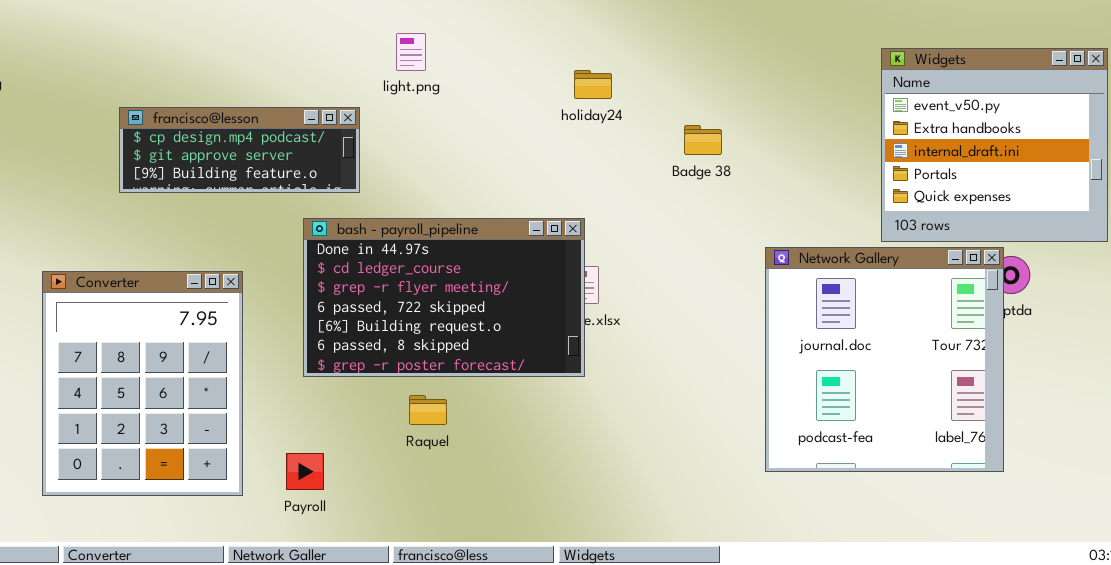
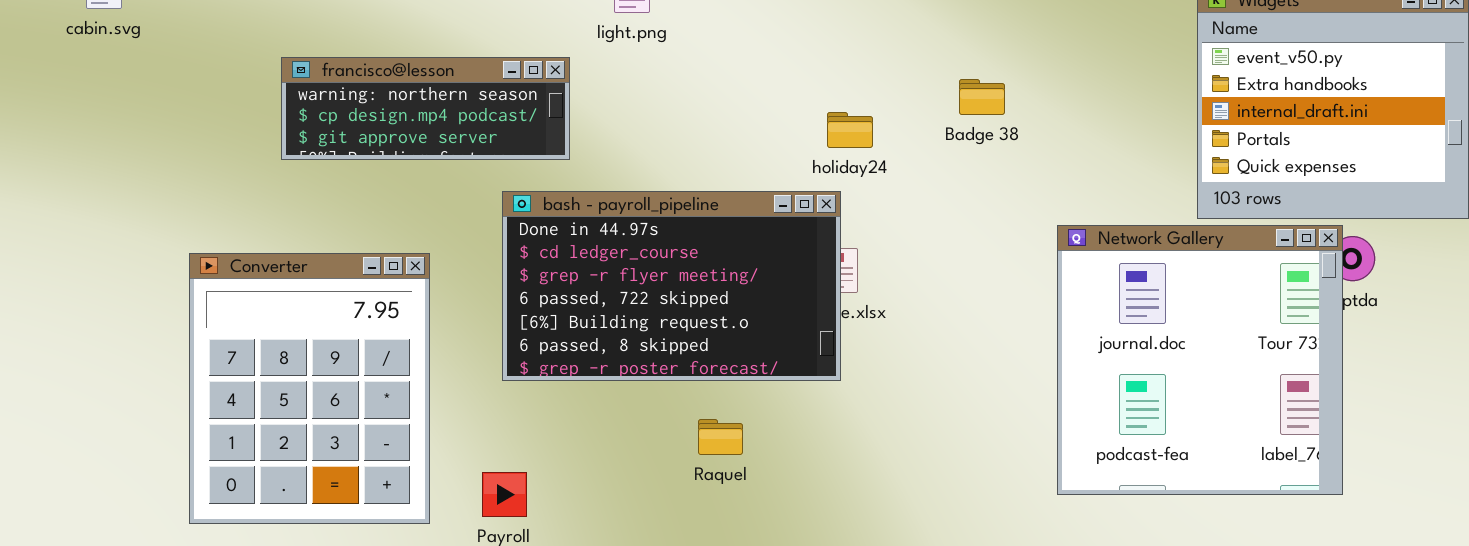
holiday24: [574,70,612,99] -> [827,112,873,148], moved
francisco@lesson: [119,107,360,193] -> [281,57,570,160], scrolled up 1 row
Raquel: [409,395,447,425] -> [698,419,743,455], moved

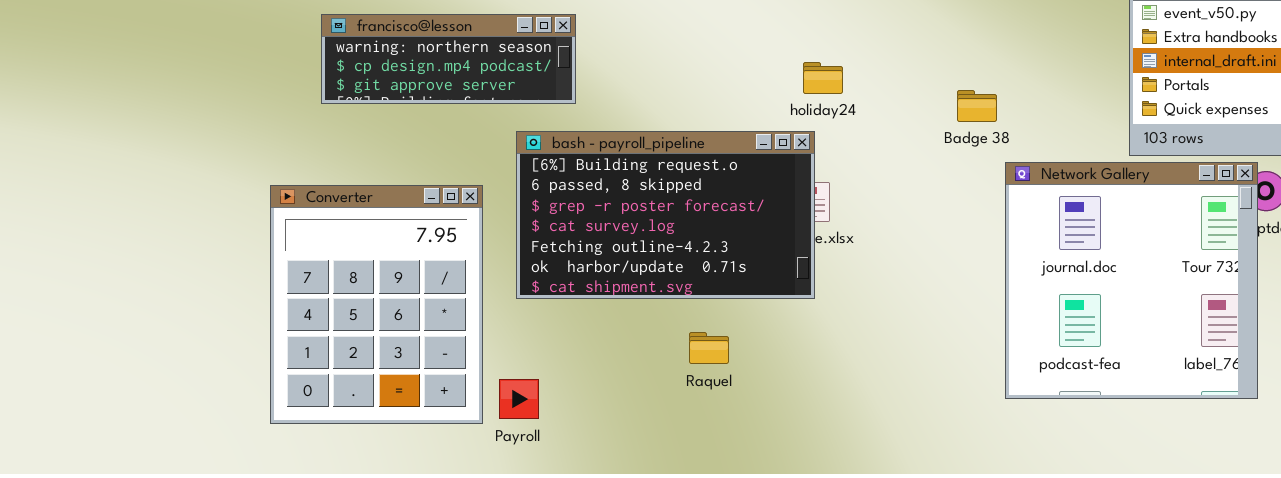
Badge 38: [959,79,1005,115] -> [957,90,997,122], moved
bash - payroll_pipeline: [502,191,841,381] -> [516,131,815,299], scrolled down 4 rows
Converter: [189,253,430,524] -> [270,185,483,424], moved

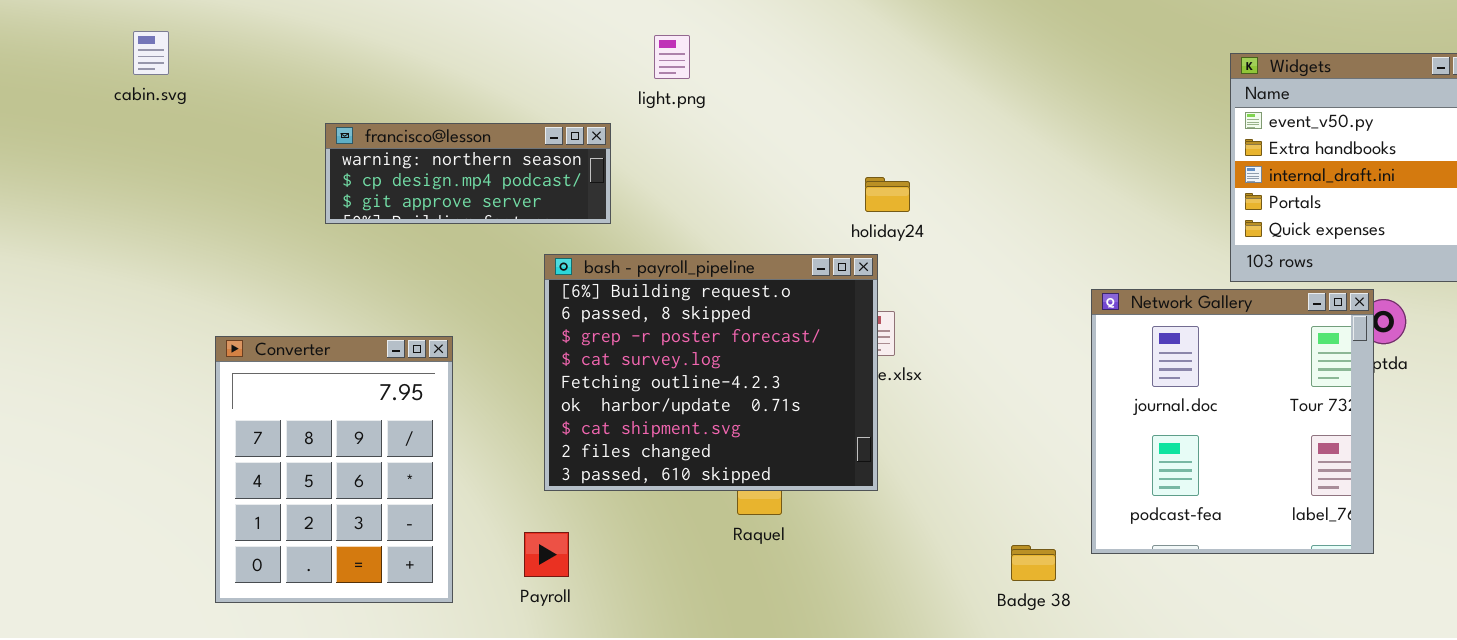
Badge 38: [957,90,997,122] -> [1011,545,1056,581], moved
bash - payroll_pipeline: [516,131,815,299] -> [544,254,878,491], resized
Converter: [270,185,483,424] -> [215,336,453,603], moved

